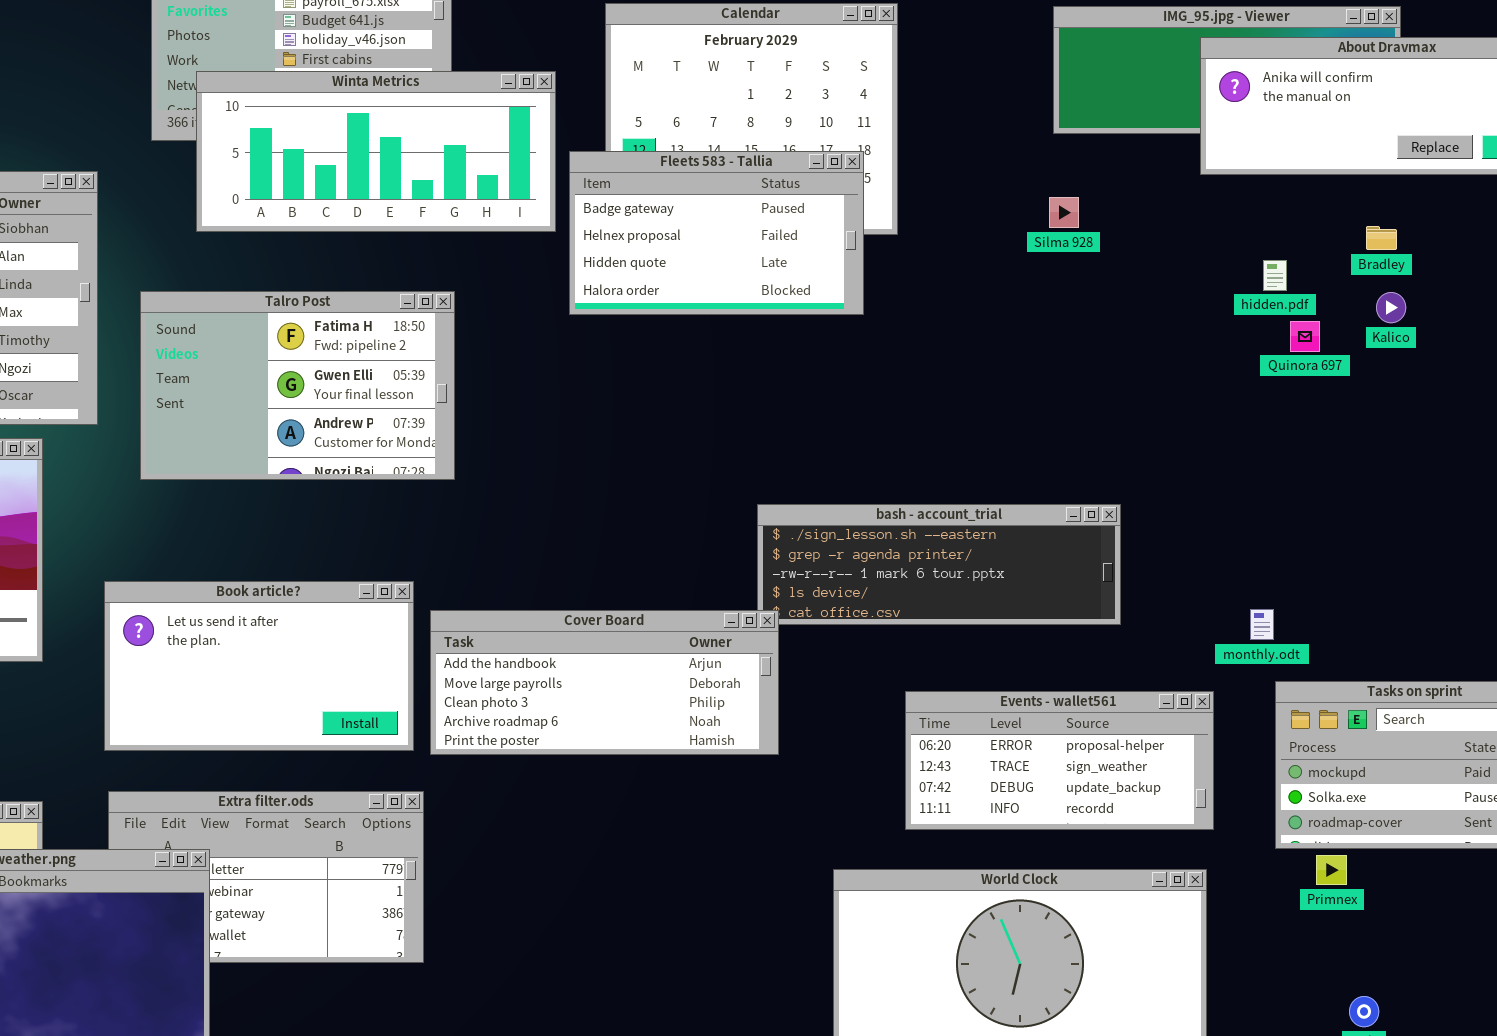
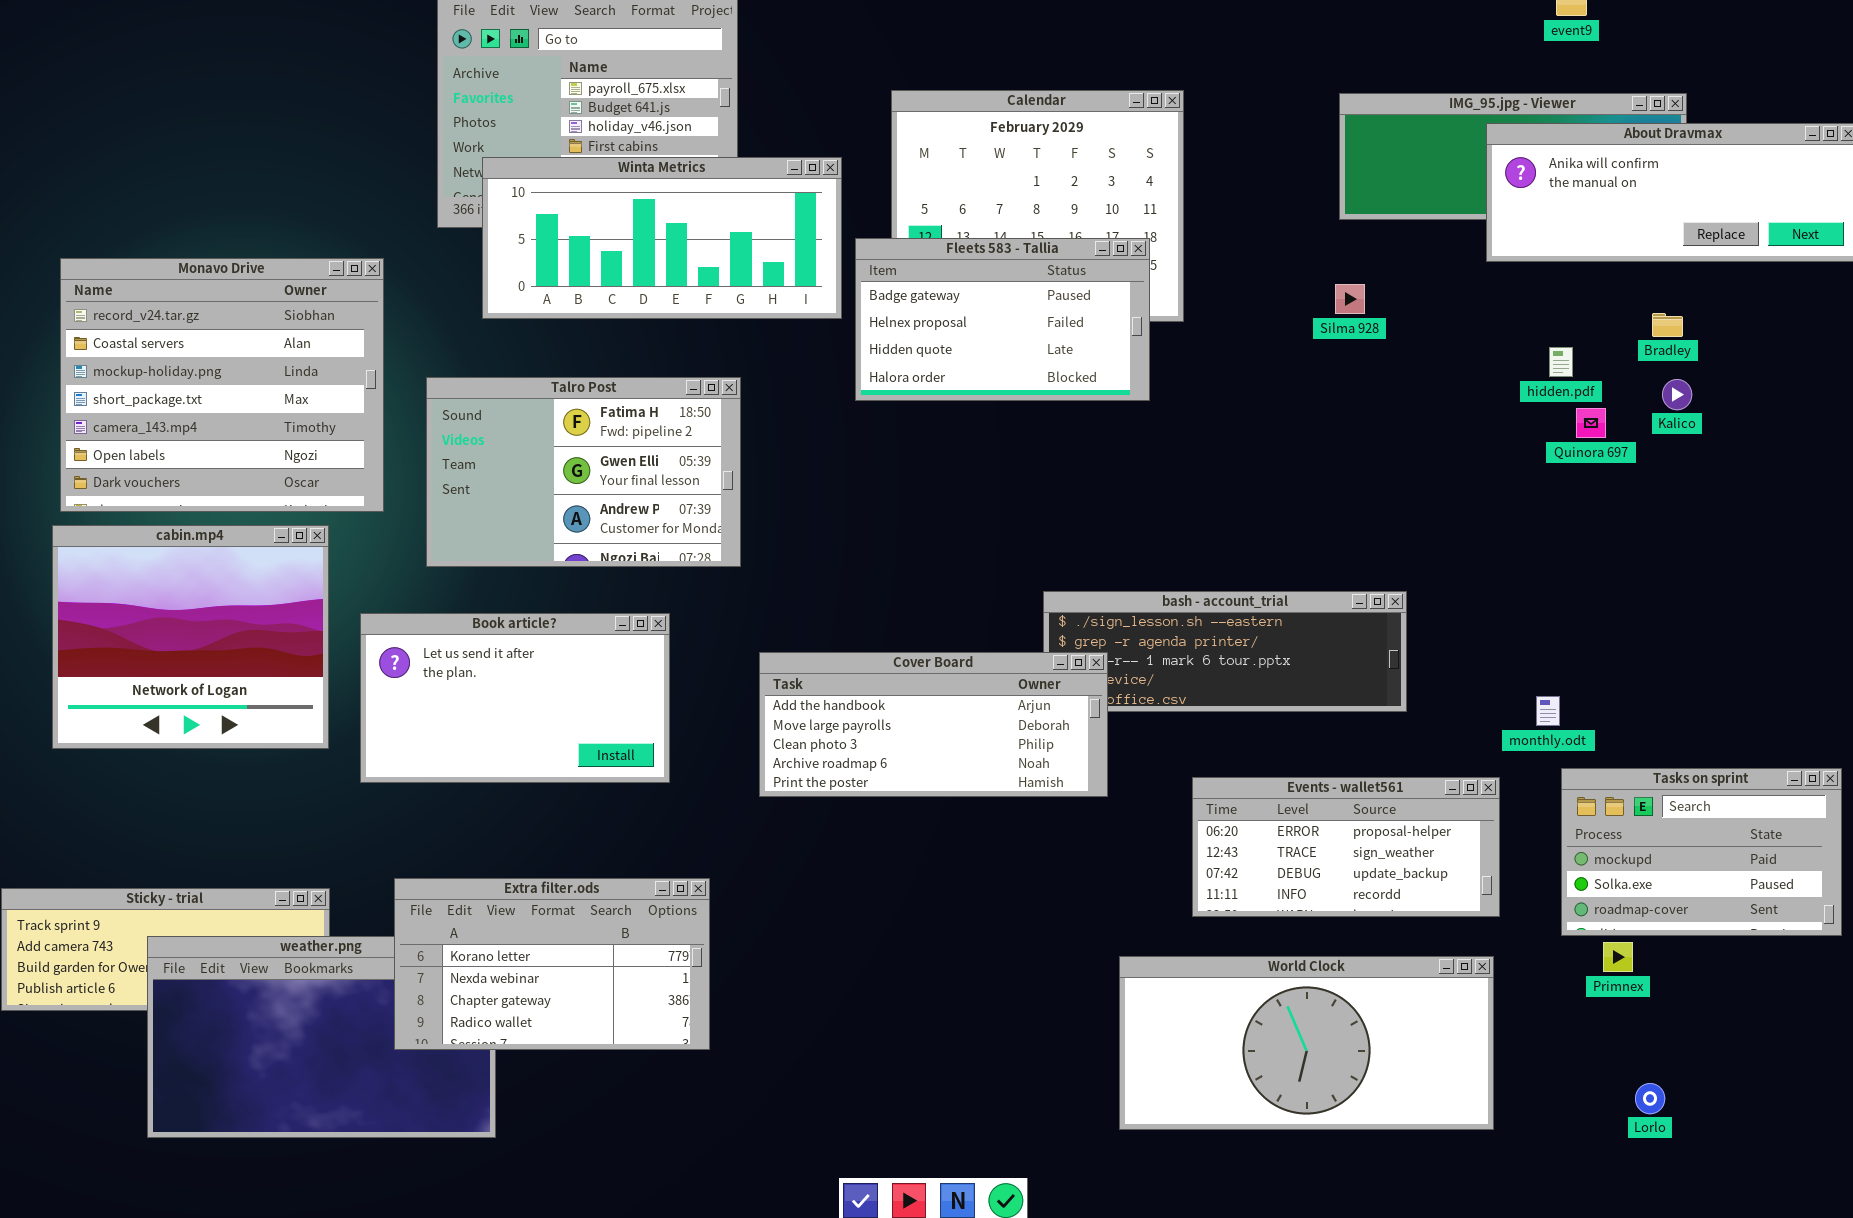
Book article?: [104,581,414,751] -> [360,613,670,783], moved
Cover Board: [430,610,779,755] -> [759,652,1108,797], moved
Extra filter.ods: [108,791,424,963] -> [394,878,710,1050], raised

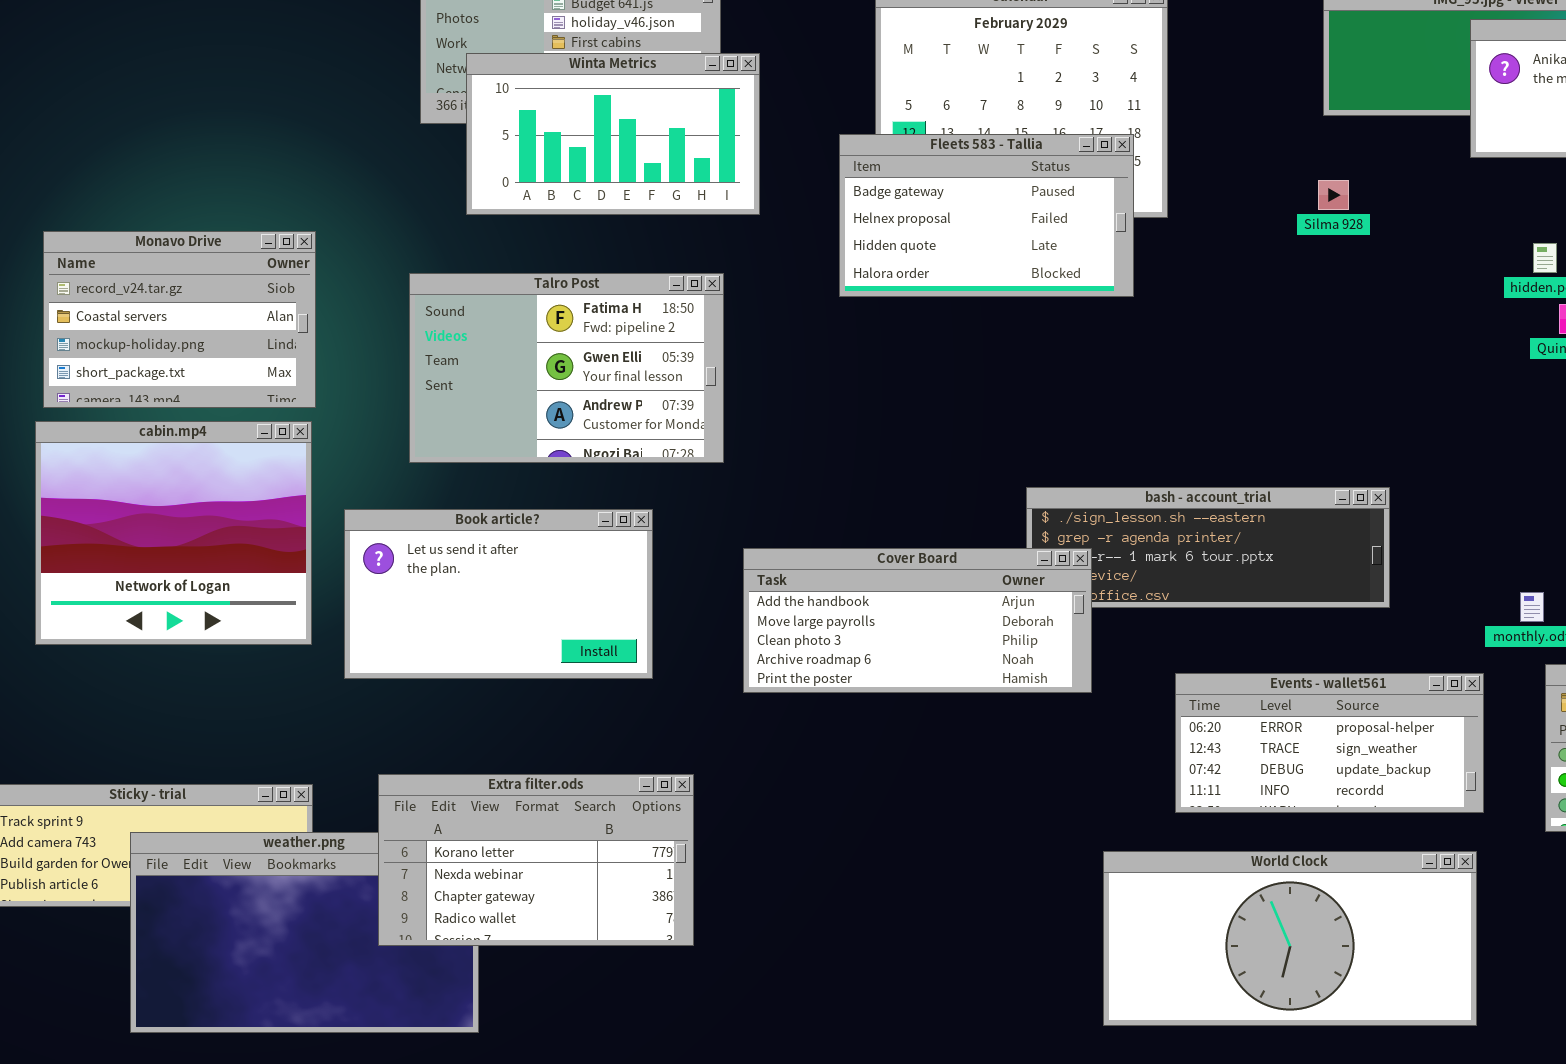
Winta Metrics: [482,157,842,319] -> [466,53,760,215], resized
Monavo Drive: [60,258,384,512] -> [43,231,316,408], resized

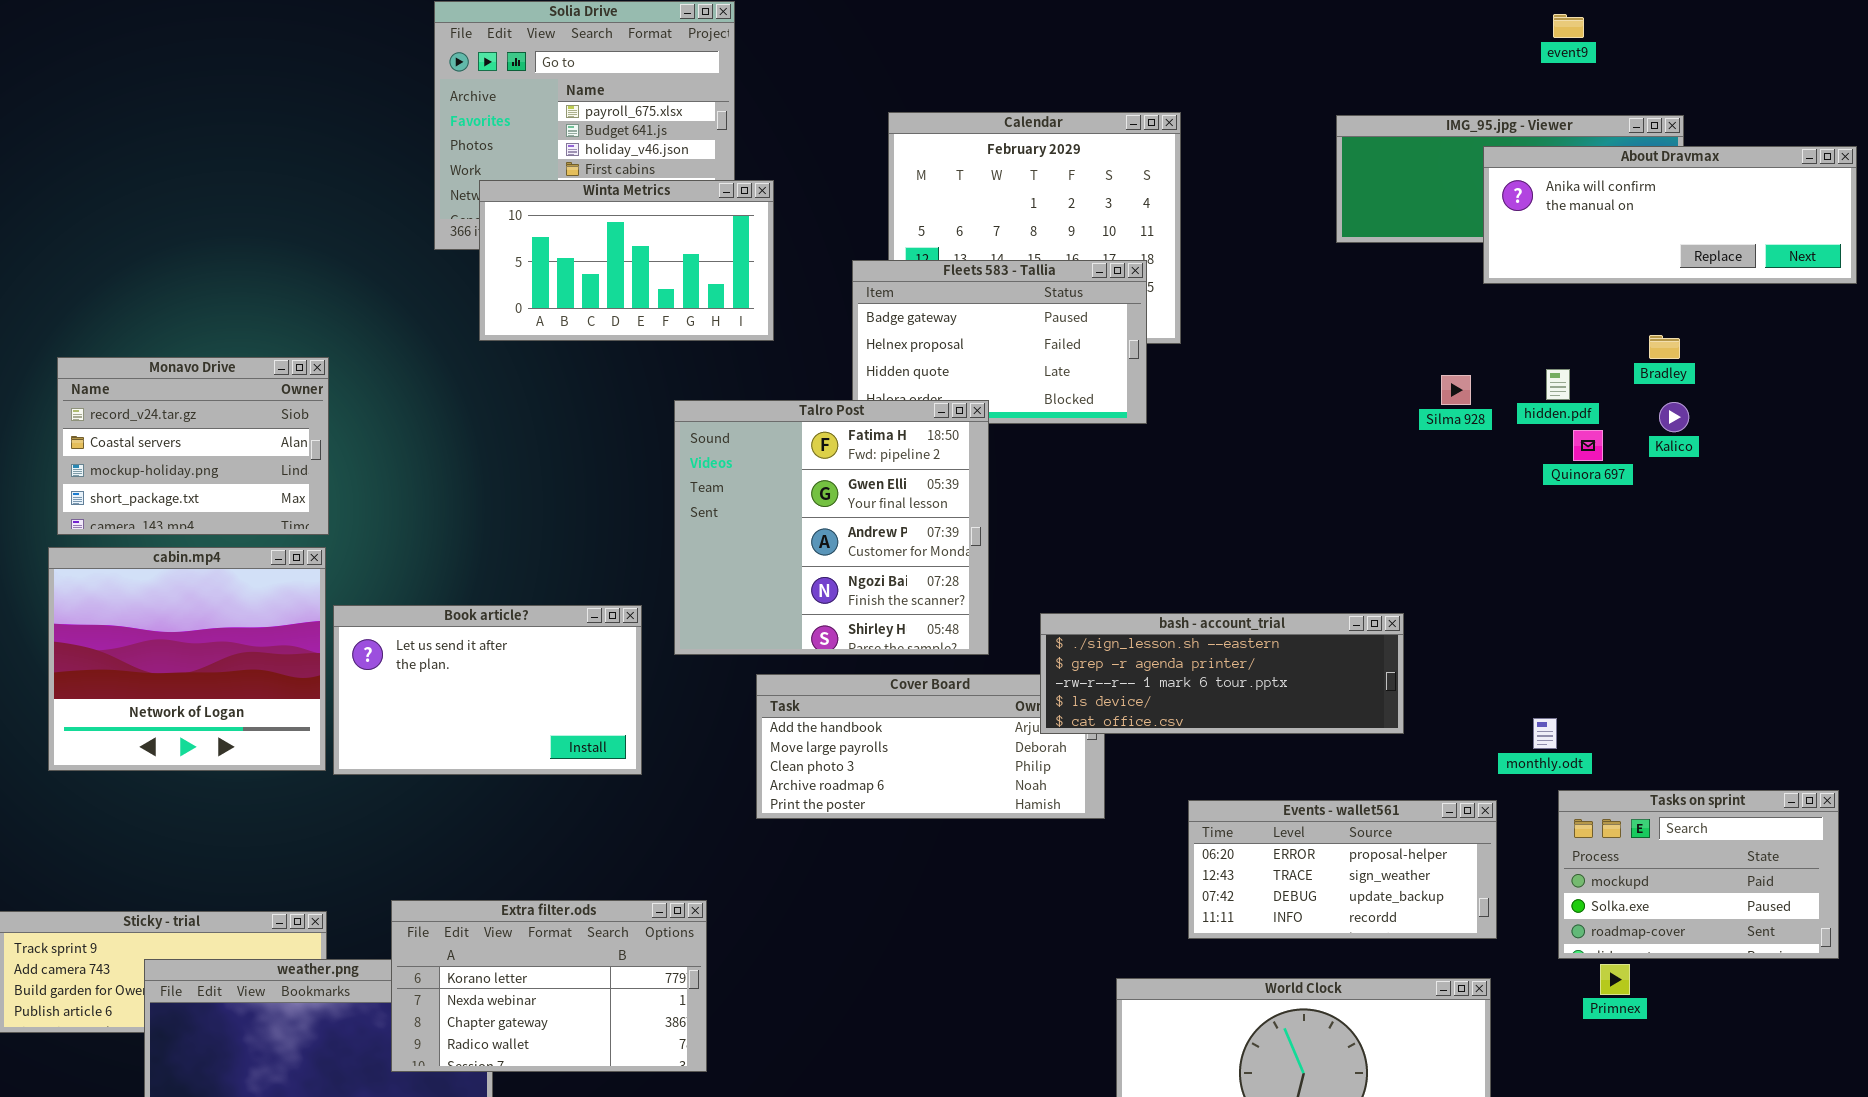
Silma 928: [1318,180,1349,210] -> [1441,375,1471,405], moved
Talro Post: [409,273,724,463] -> [674,400,989,655], moved, resized
bash - account_trial: [1026,487,1390,608] -> [1040,613,1404,734], raised
Book article?: [344,509,653,679] -> [333,605,642,775], moved

